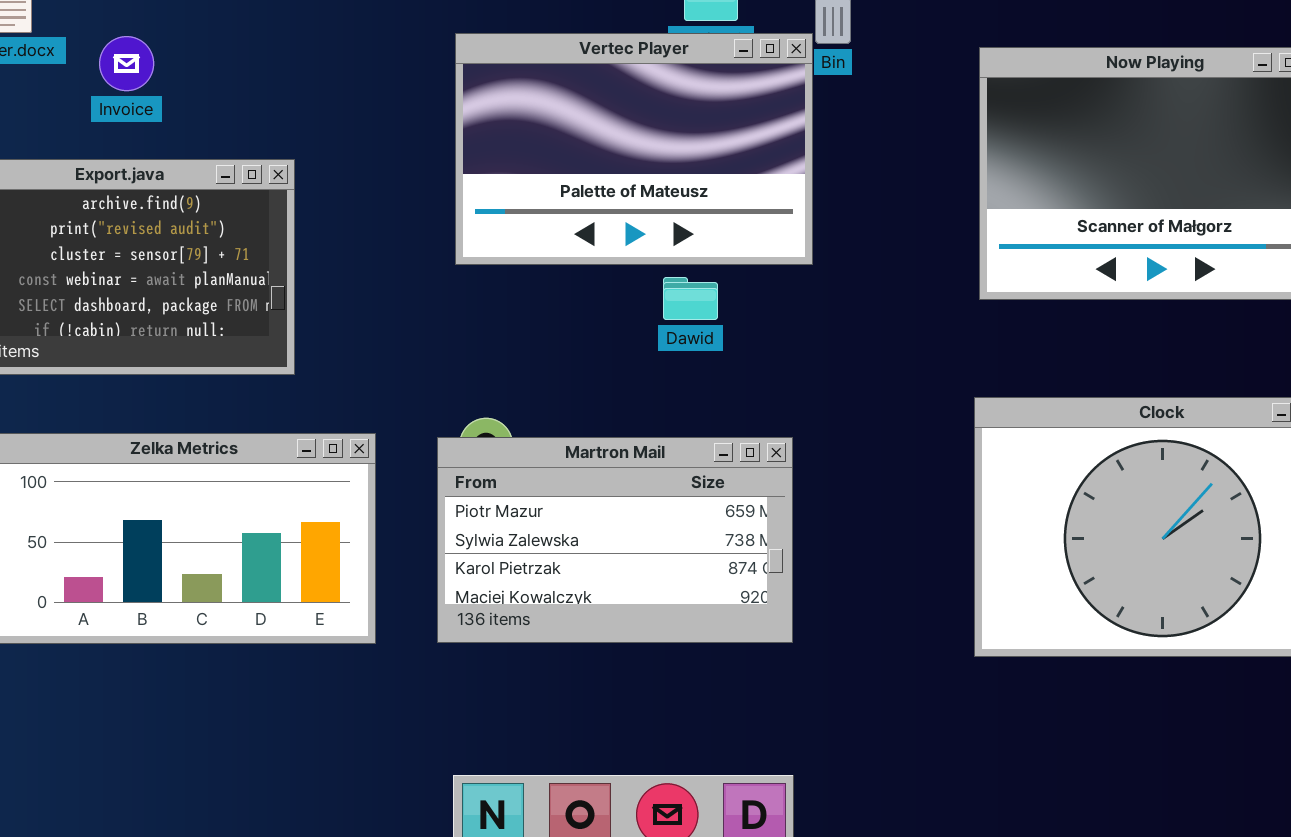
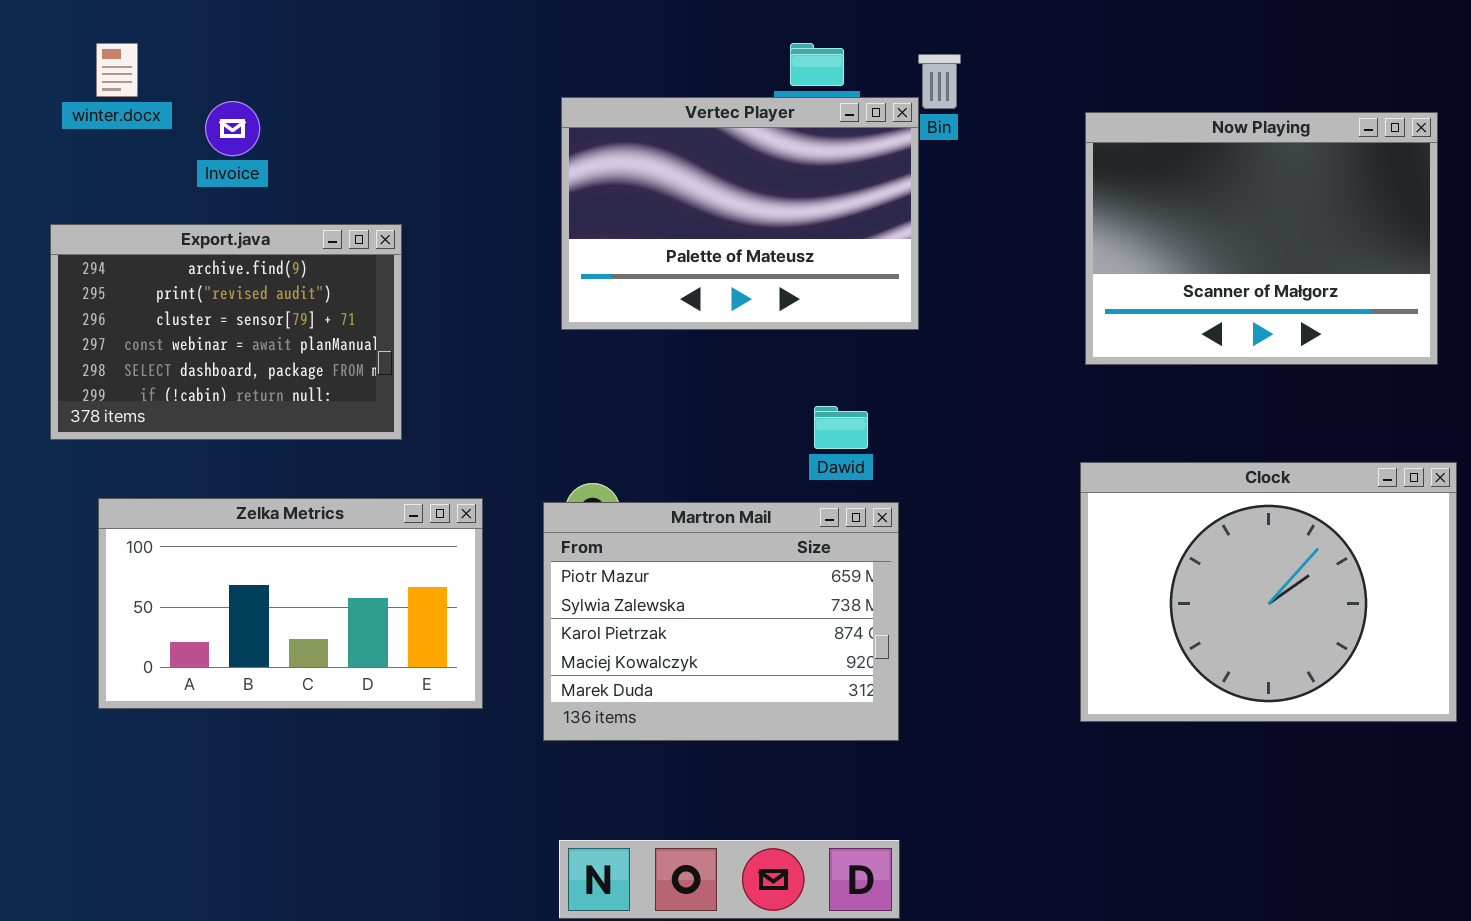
Dawid: [663,277,718,320] -> [814,406,868,449], moved
Martron Mail: [437,437,793,643] -> [543,502,899,741], resized

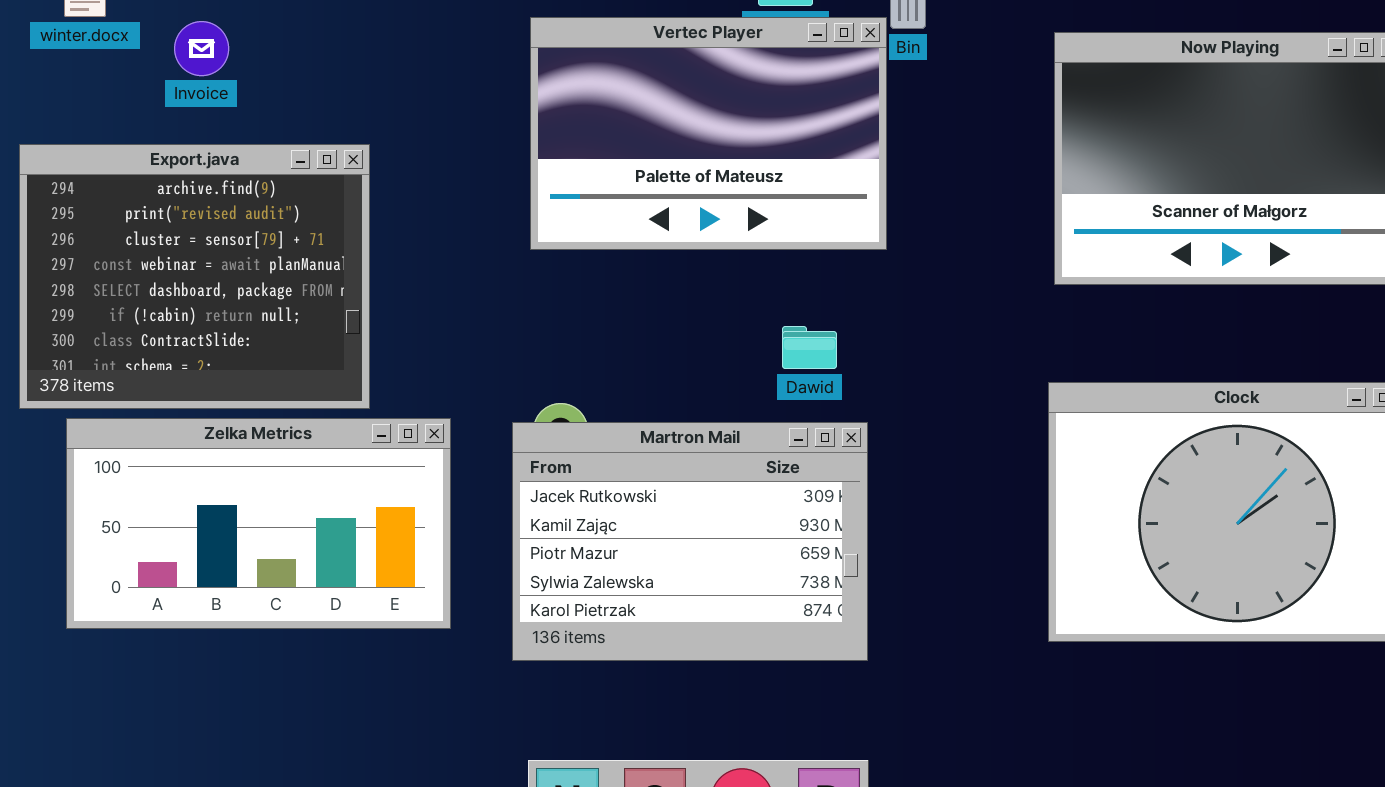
Export.java: [50,224,402,440] -> [19,144,370,409], resized
Martron Mail: [543,502,899,741] -> [512,422,868,661], scrolled up 2 rows

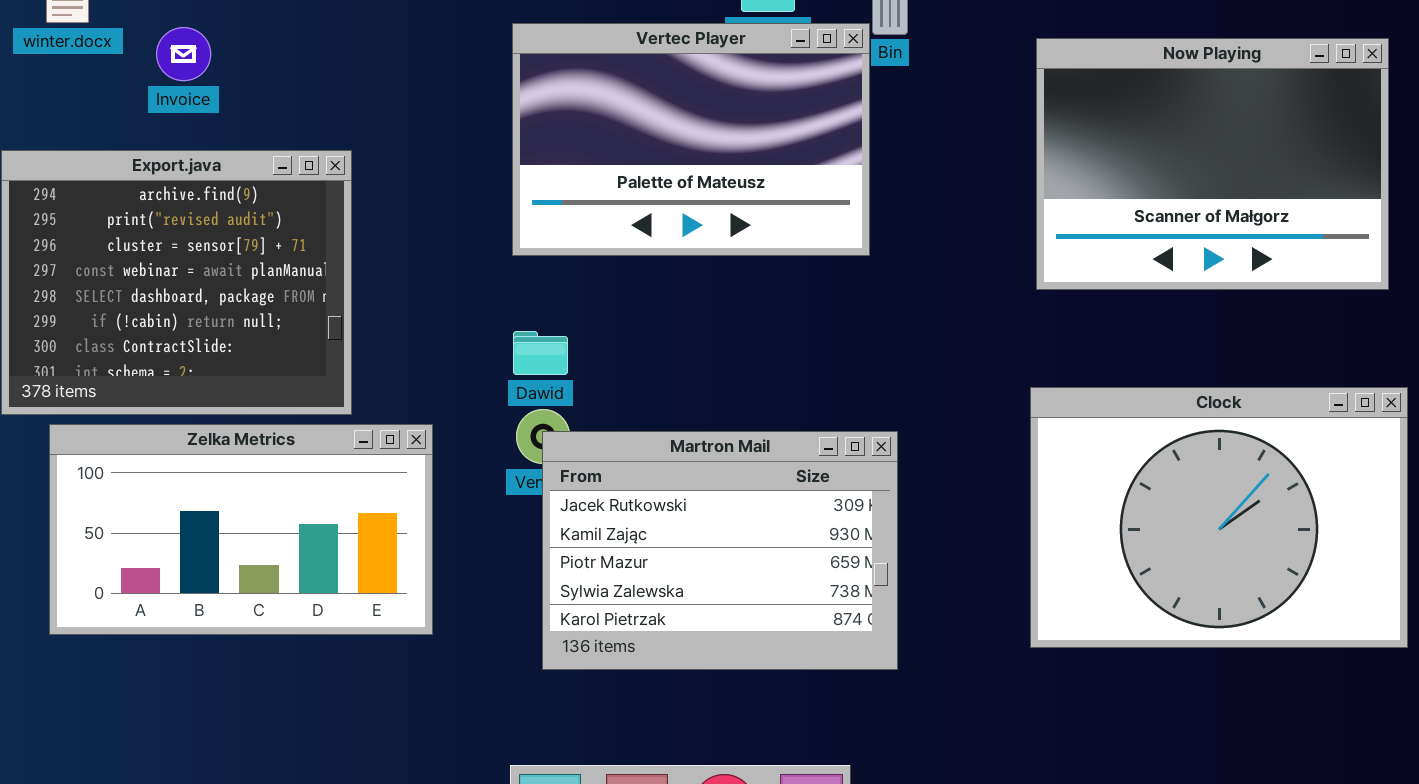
Dawid: [782,326,837,369] -> [513,331,568,375], moved
Martron Mail: [512,422,868,661] -> [542,431,898,670], moved

